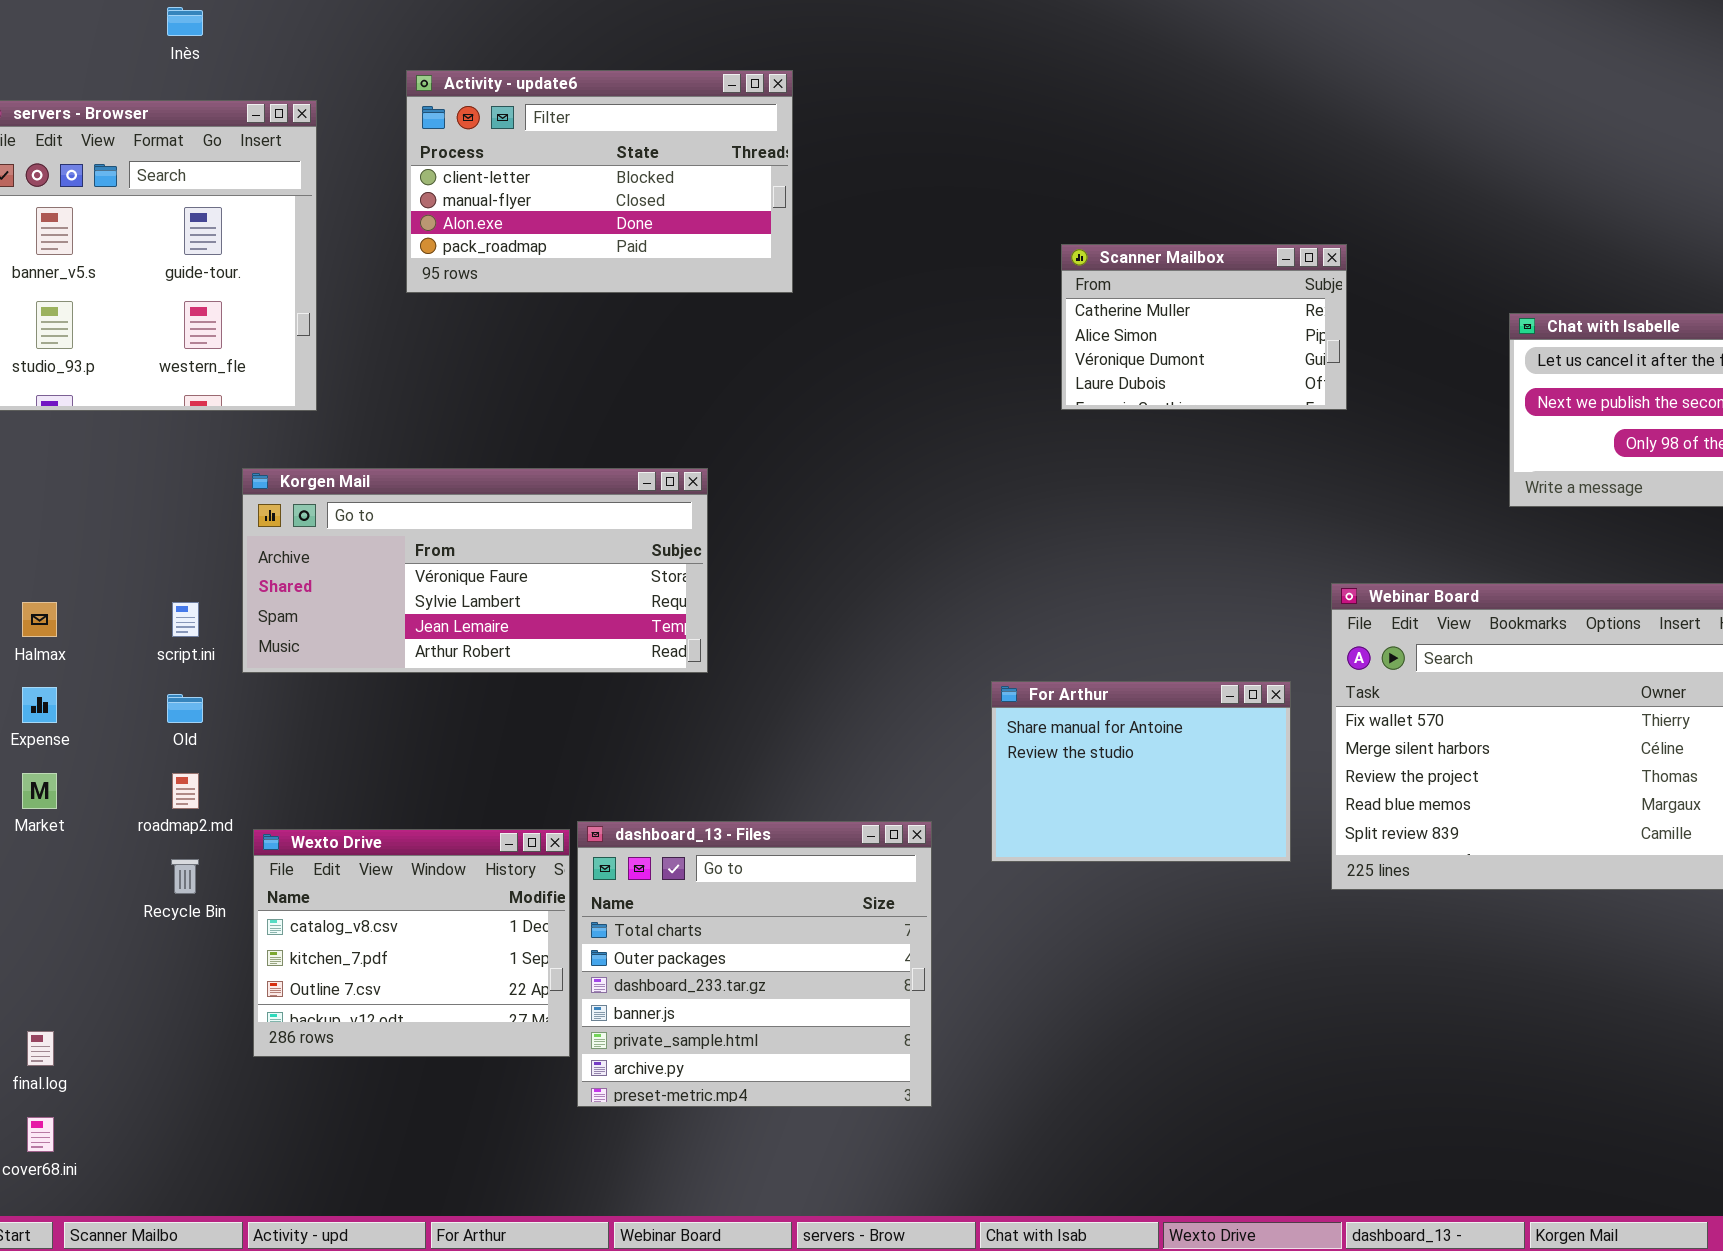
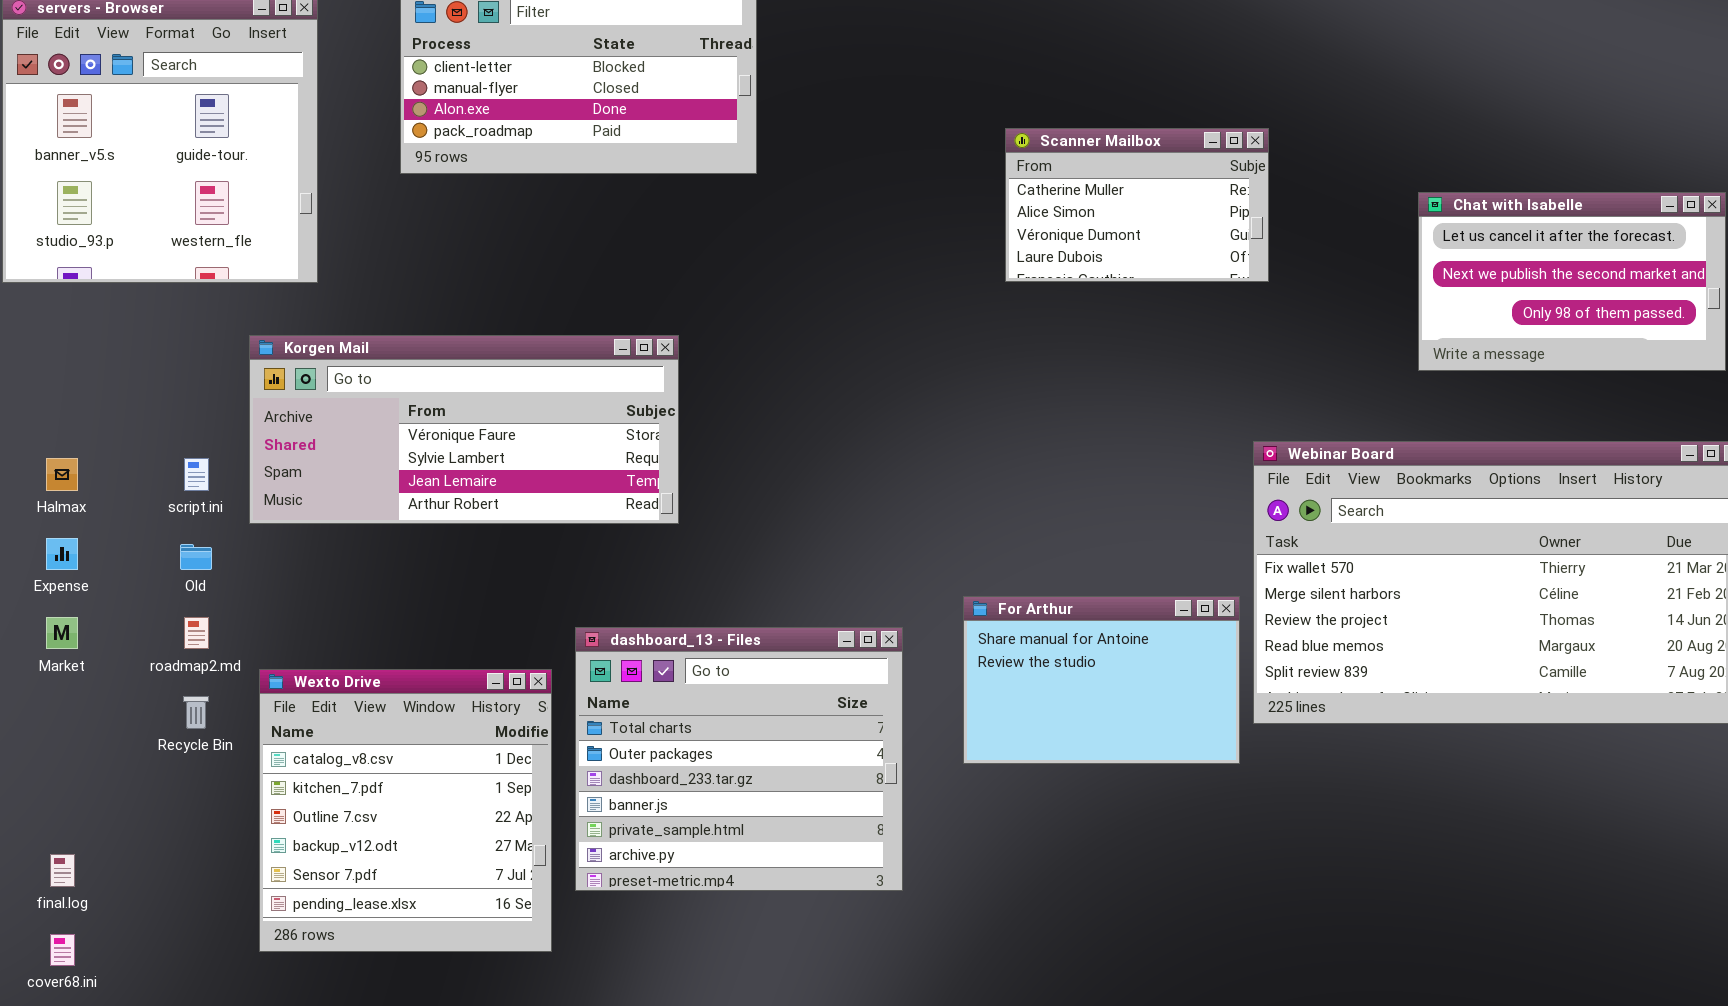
For Arthur: [991,681,1291,862] -> [963,596,1240,764], moved
dashboard_13 - Files: [577,821,932,1107] -> [575,627,903,891], moved
Wexto Drive: [253,829,570,1057] -> [259,669,552,952], resized

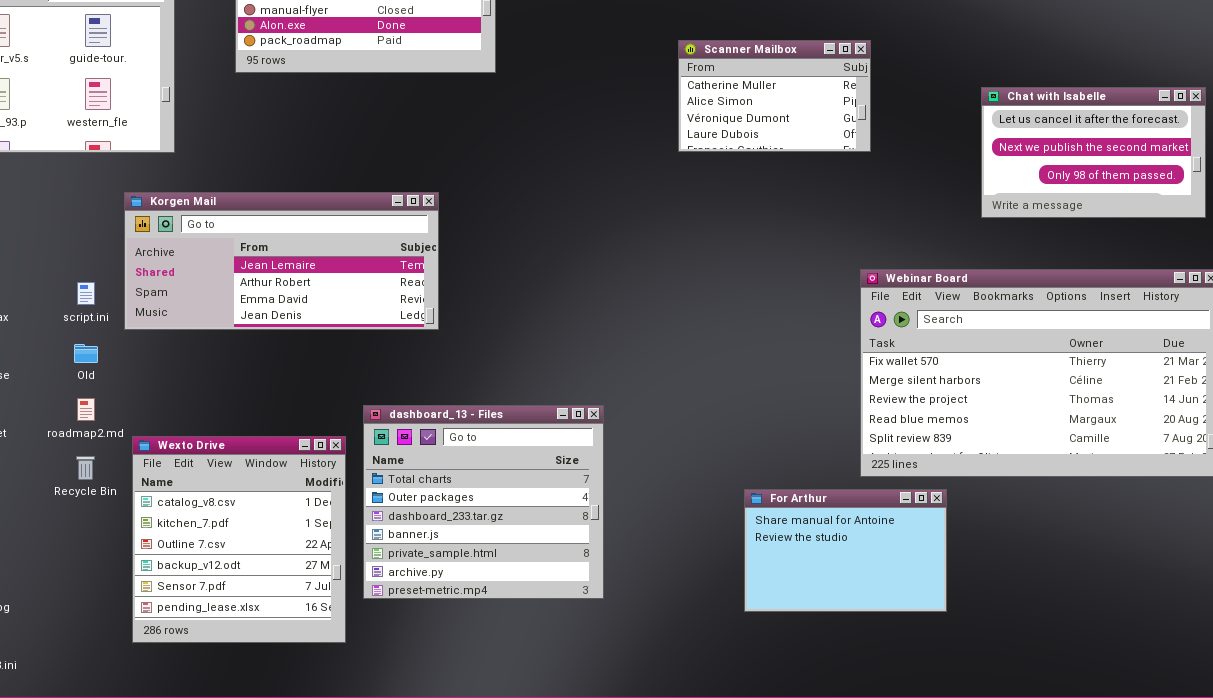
Korgen Mail: [249,335,679,524] -> [124,192,439,330], scrolled down 2 rows
For Arthur: [963,596,1240,764] -> [744,489,947,612], moved

